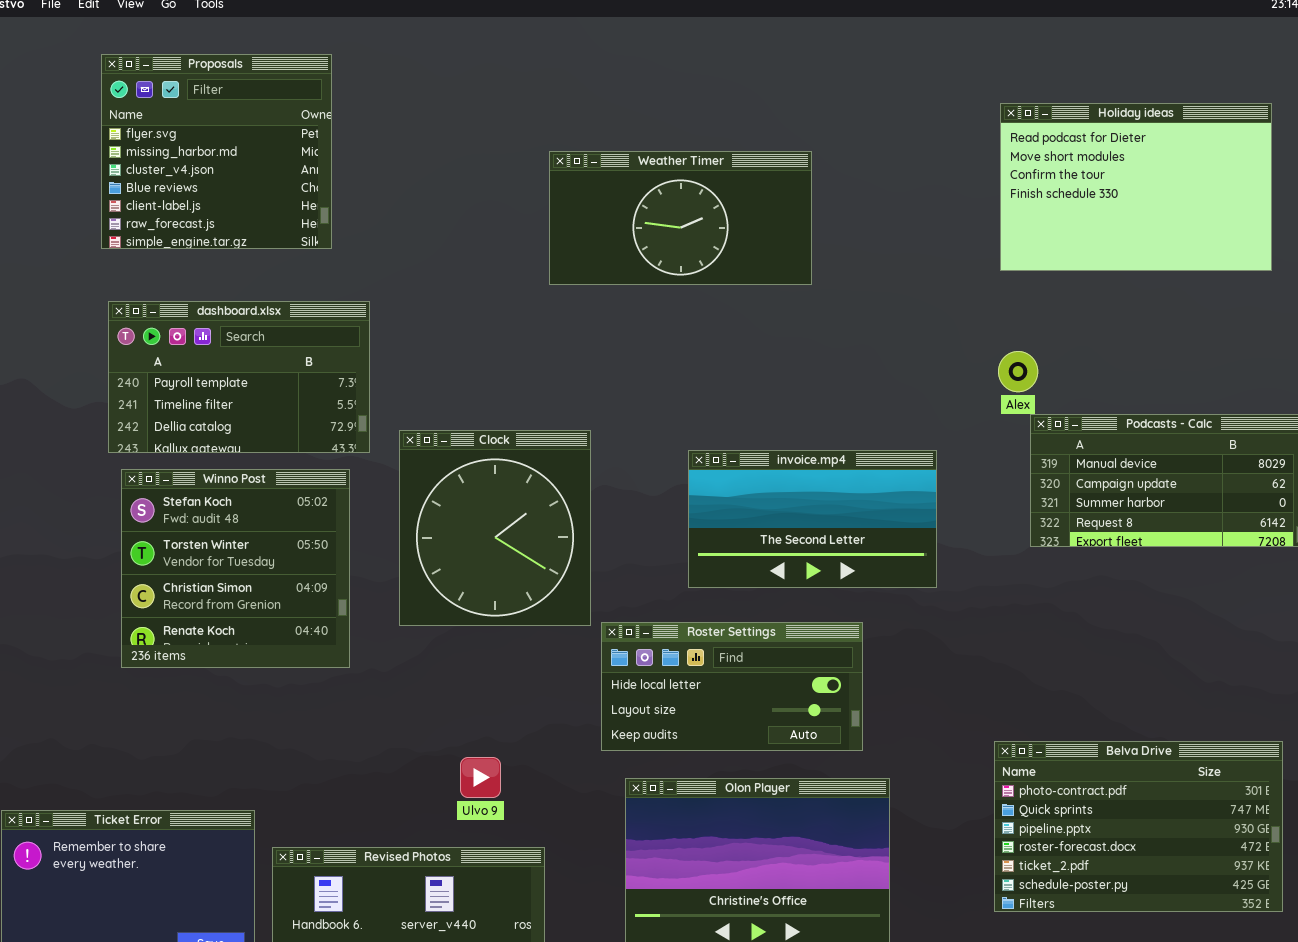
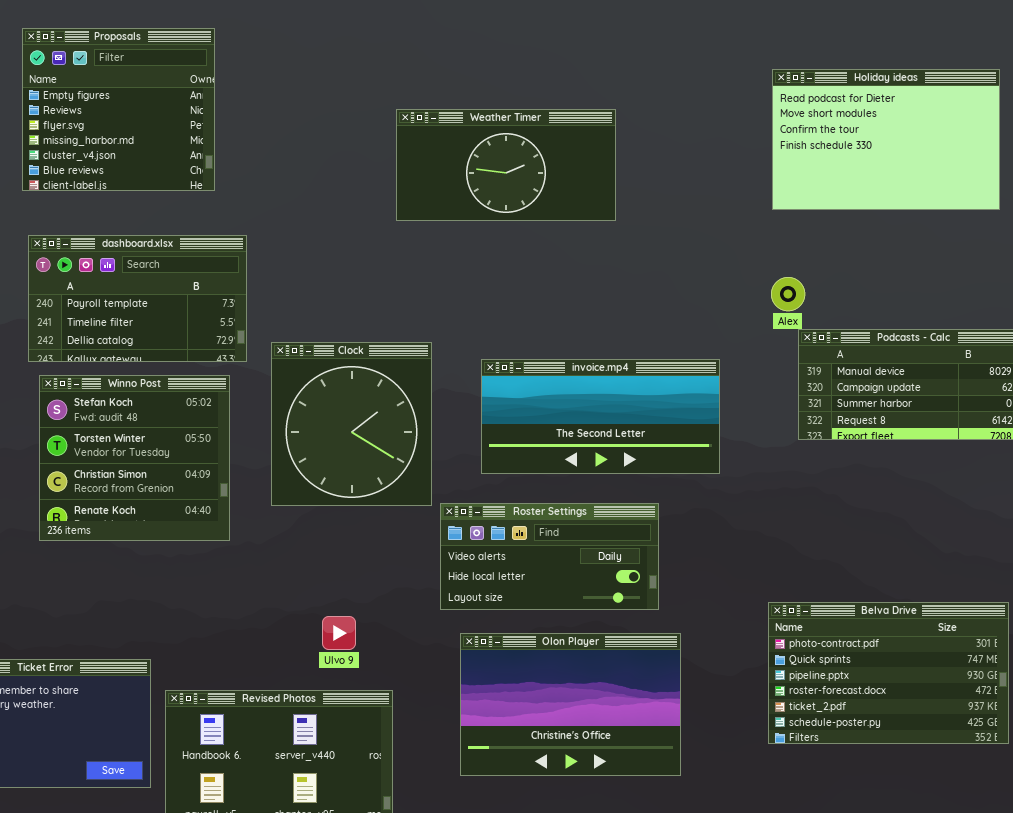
Proposals: [101,54,332,249] -> [22,28,215,191], scrolled up 2 rows
invoice.mp4: [688,450,937,588] -> [481,359,720,474], resized
Roster Settings: [601,622,863,751] -> [440,503,659,610], scrolled up 1 row

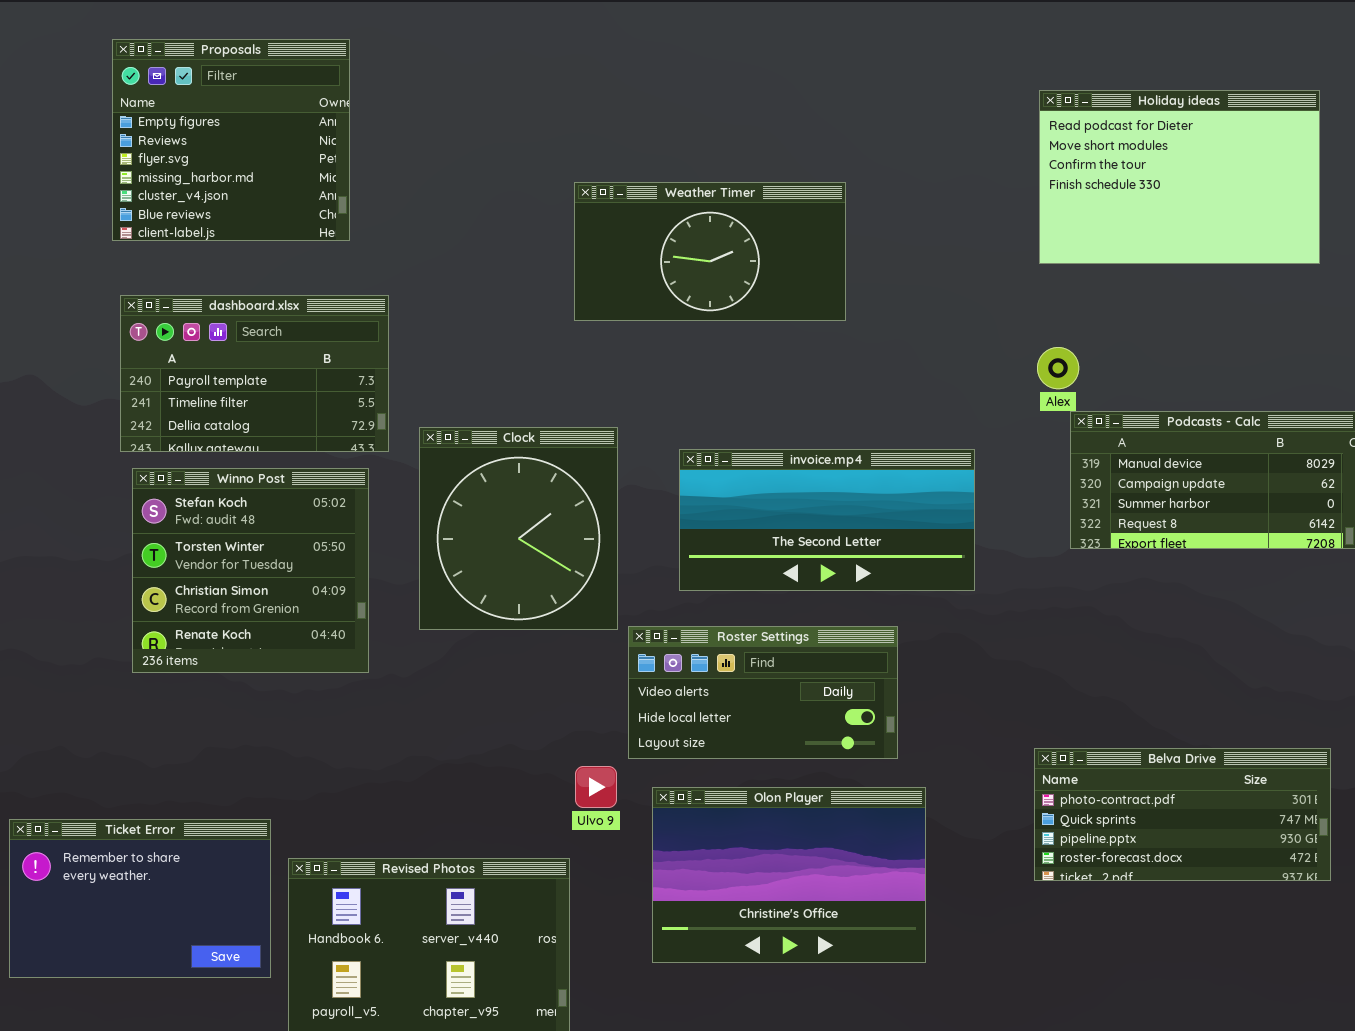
Weather Timer: [396,109,616,221] -> [574,182,846,321], moved
Belva Drive: [768,602,1009,744] -> [1034,748,1331,881], resized
Ulvo 9: [322,616,356,650] -> [575,766,617,808], moved

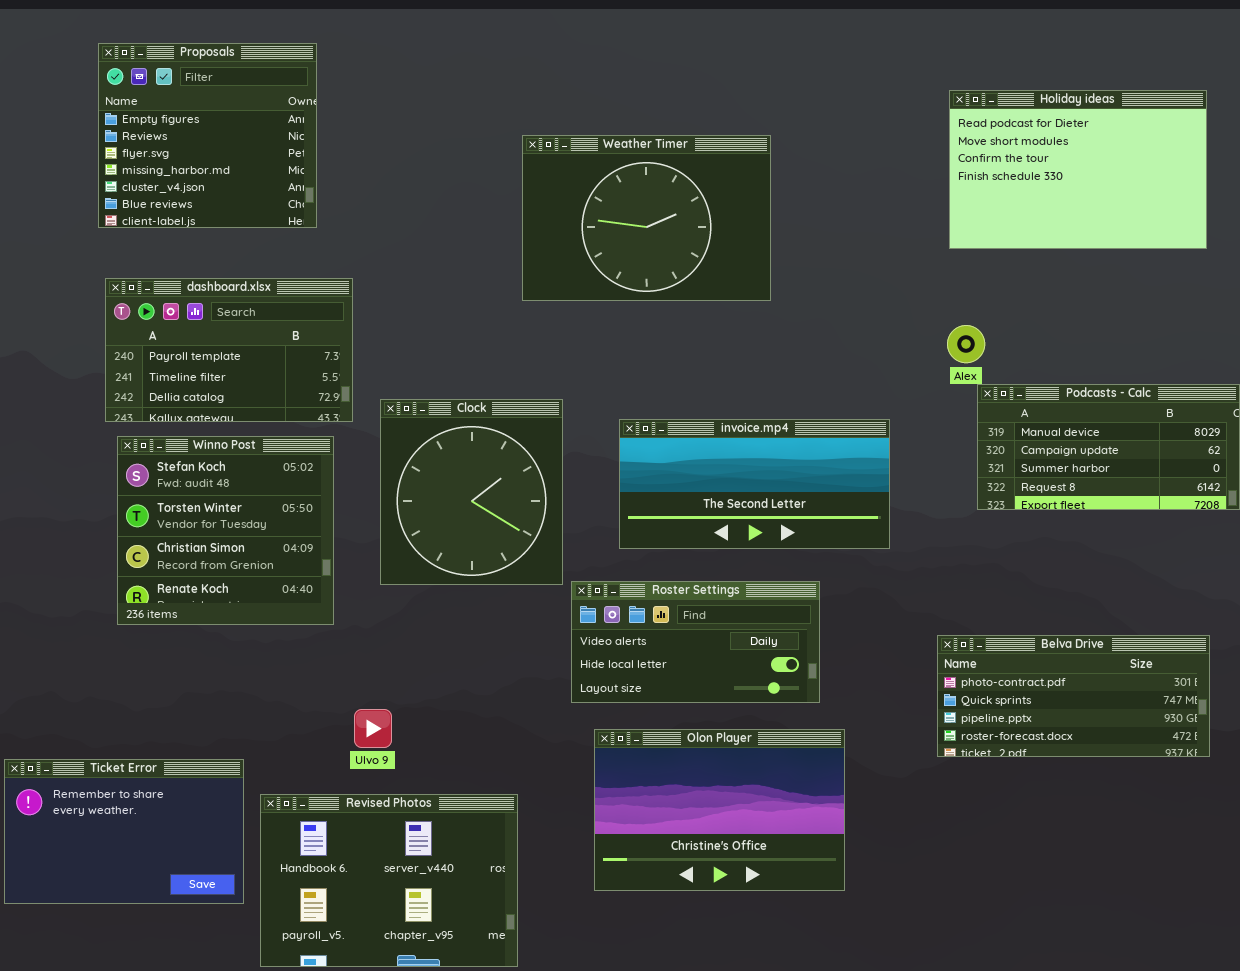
Weather Timer: [574,182,846,321] -> [522,135,771,301], resized
Belva Drive: [1034,748,1331,881] -> [937,635,1210,757], moved
Ulvo 9: [575,766,617,808] -> [354,709,392,748], moved

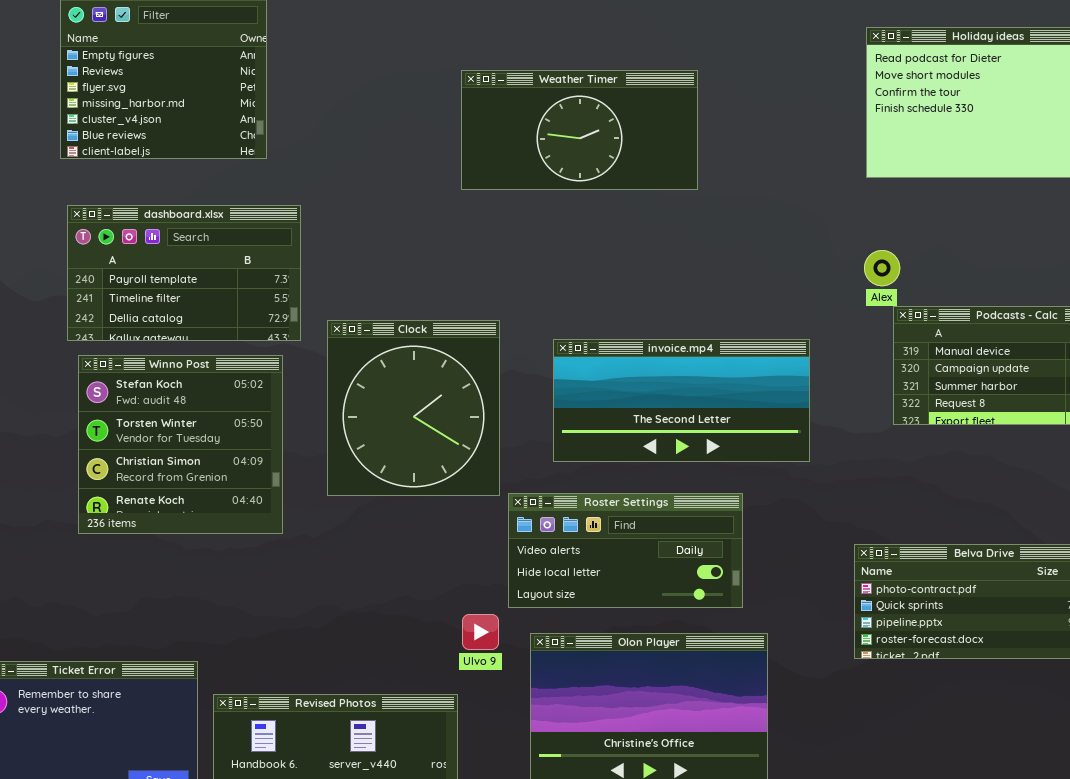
Weather Timer: [522,135,771,301] -> [461,70,698,190], resized
Ulvo 9: [354,709,392,748] -> [462,614,499,650], moved

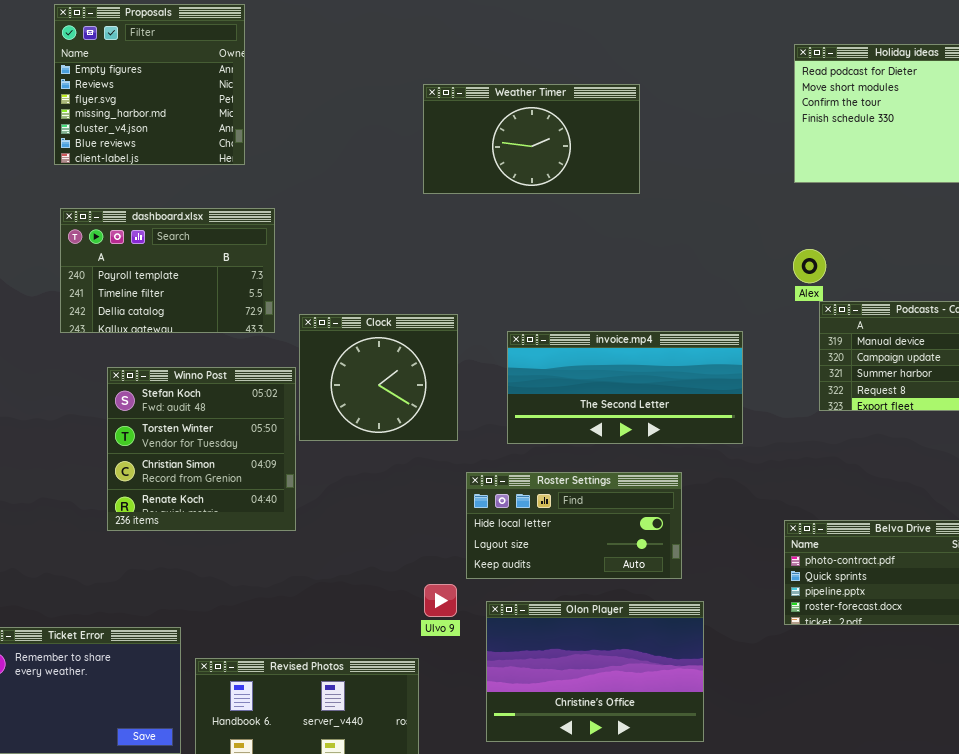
Clock: [327,320,500,496] -> [299,314,458,441], resized
Winno Post: [78,355,283,534] -> [107,367,296,531], moved
Roster Settings: [508,493,743,608] -> [466,472,682,579], scrolled down 1 row

